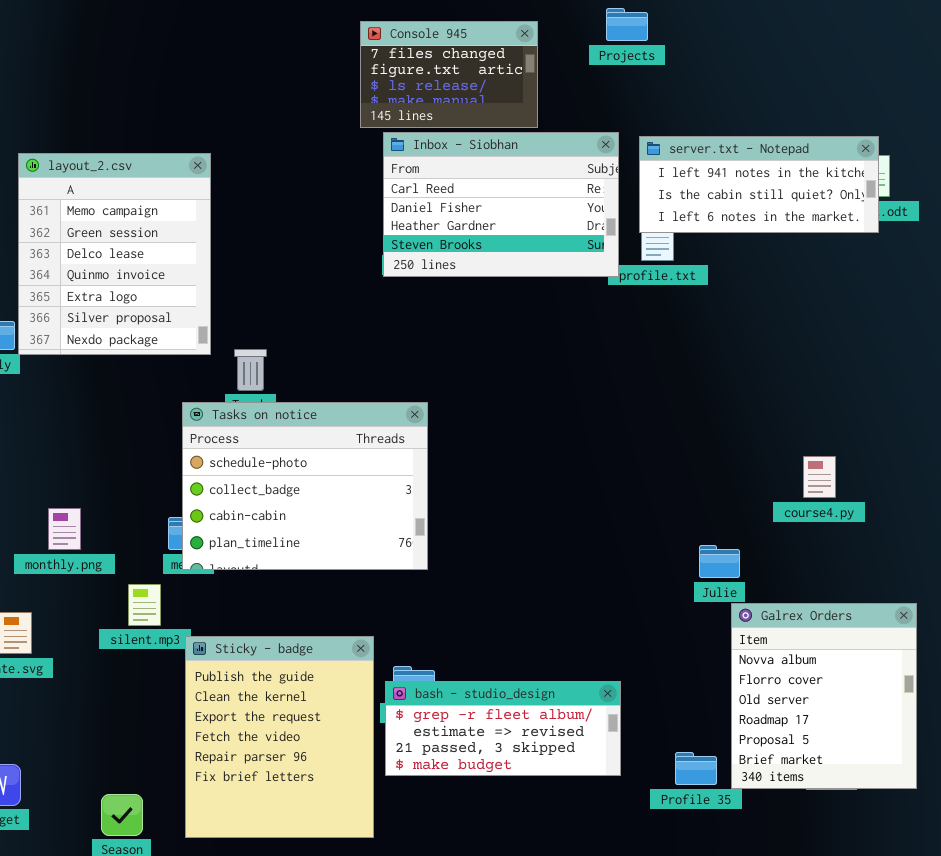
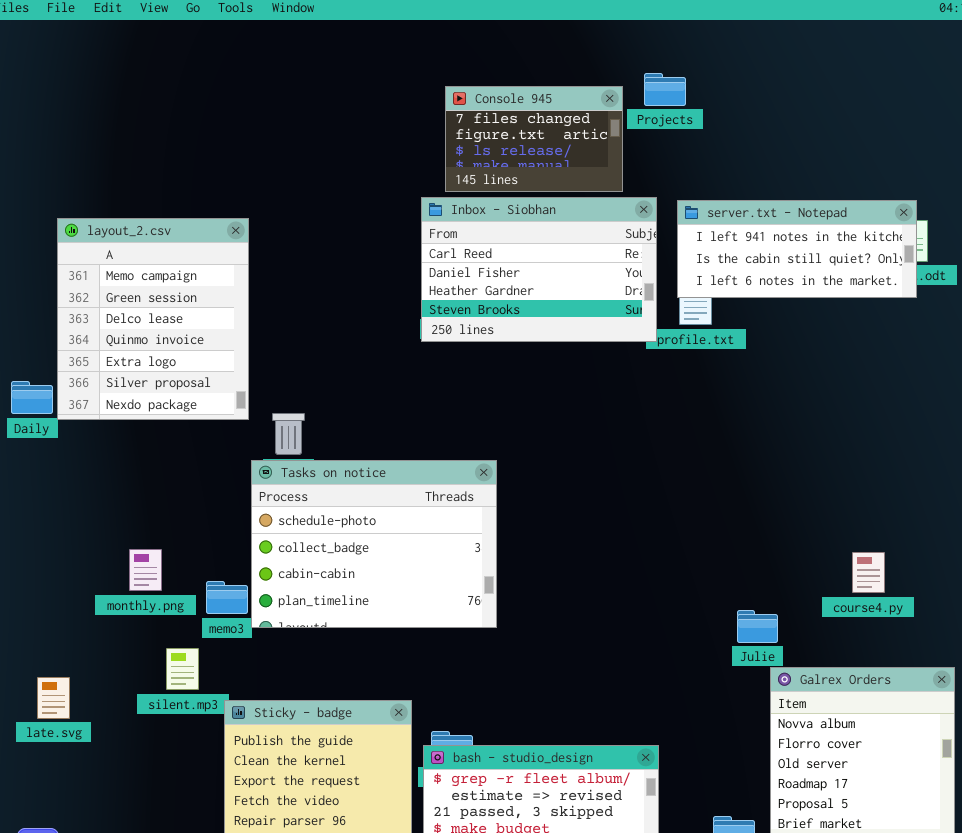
Console 945: [360,21,538,128] -> [445,86,623,192], moved
Tasks on notice: [182,402,428,570] -> [251,460,497,628], moved
course4.py: [803,456,836,498] -> [852,552,885,593], moved
monthly.png: [48,508,81,550] -> [129,549,162,591], moved

